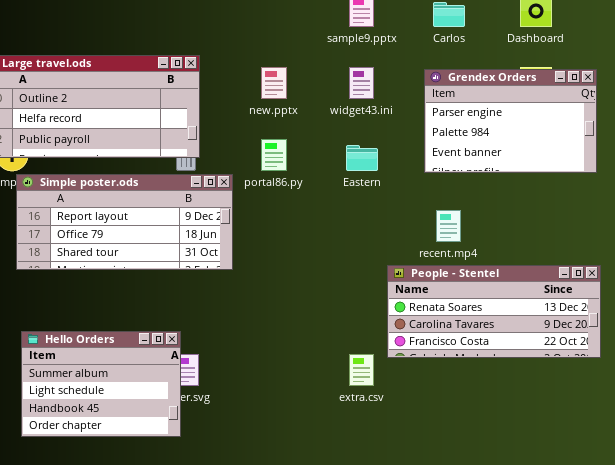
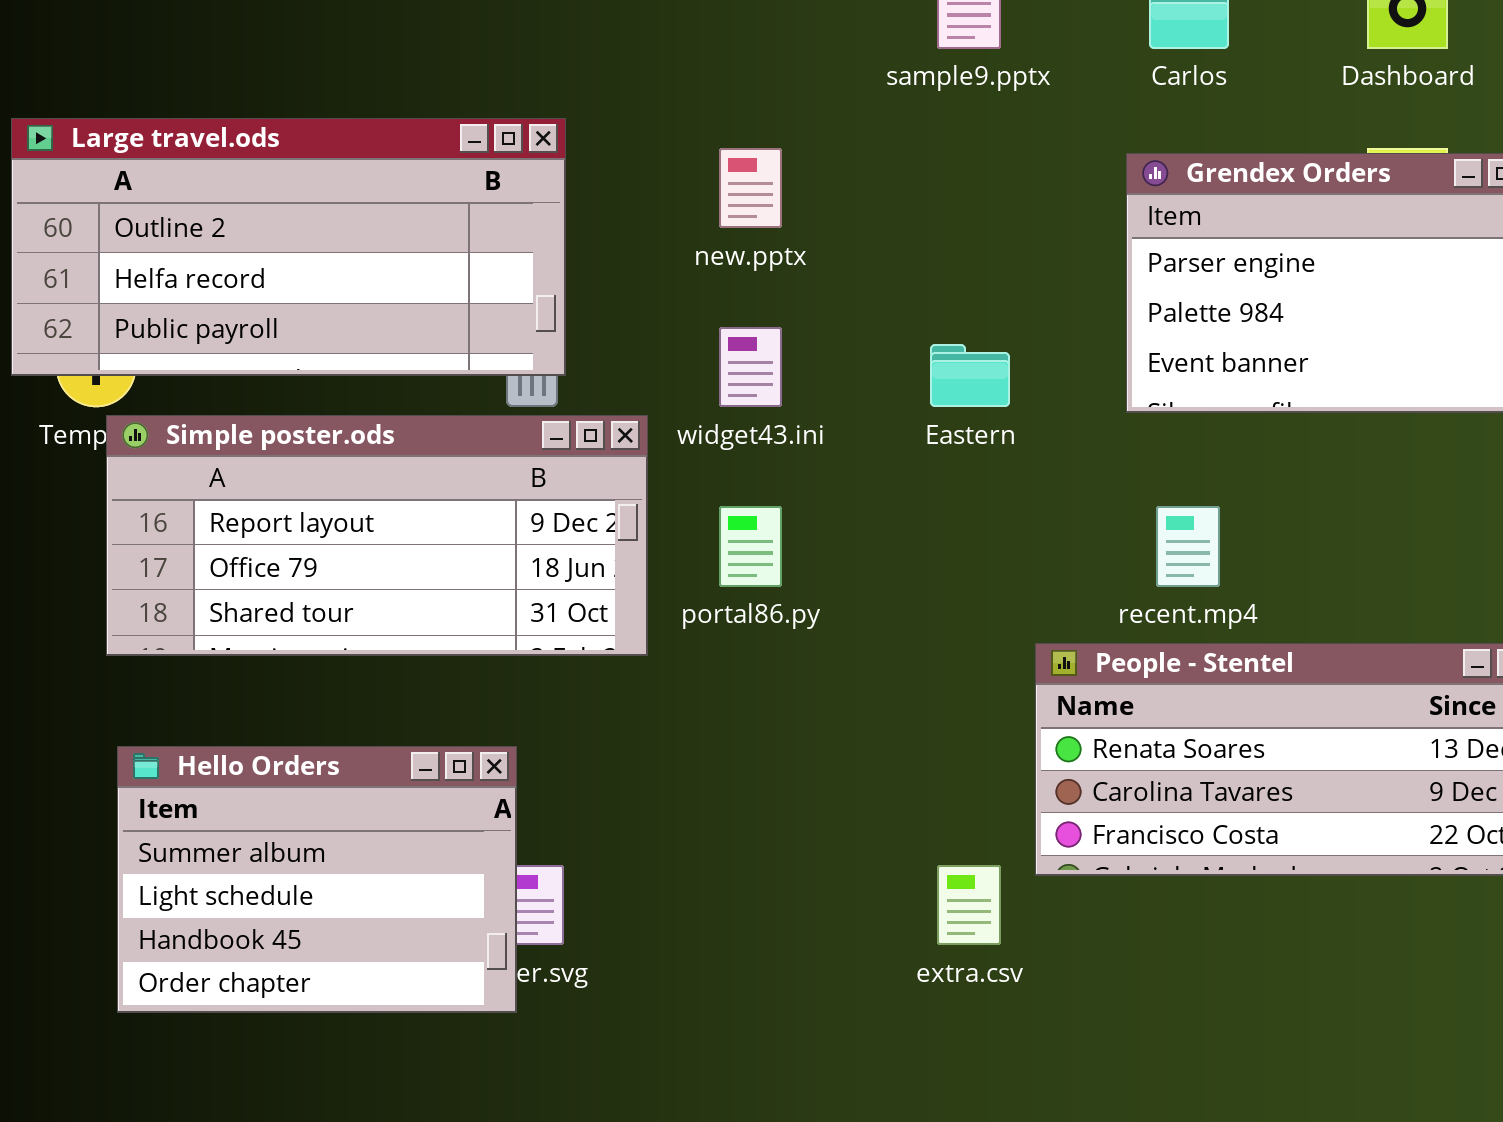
widget43.ini: [349,67,374,99] -> [719,327,782,407], moved
portal86.py: [261,139,287,171] -> [719,506,782,587], moved
Hello Orders: [21,331,181,437] -> [117,746,517,1013], moved

